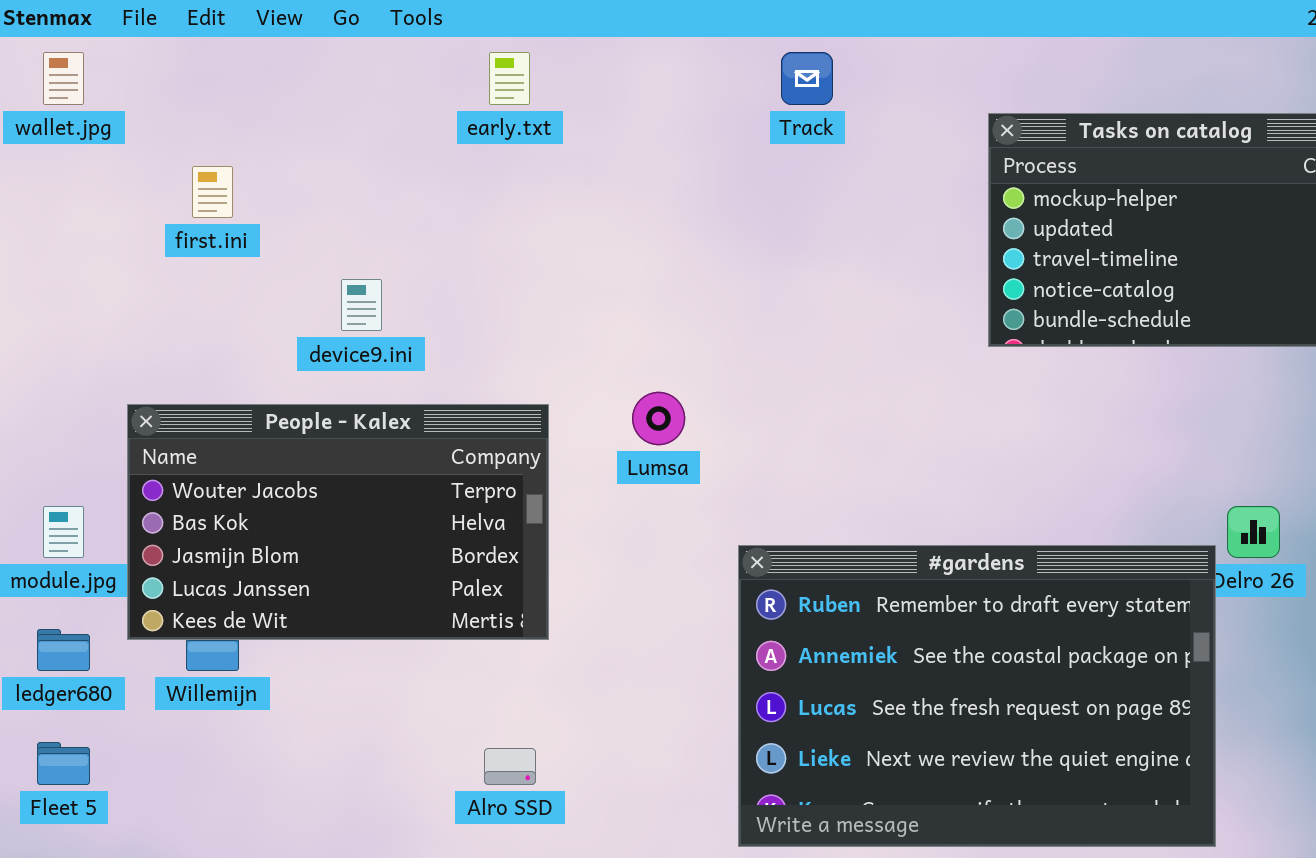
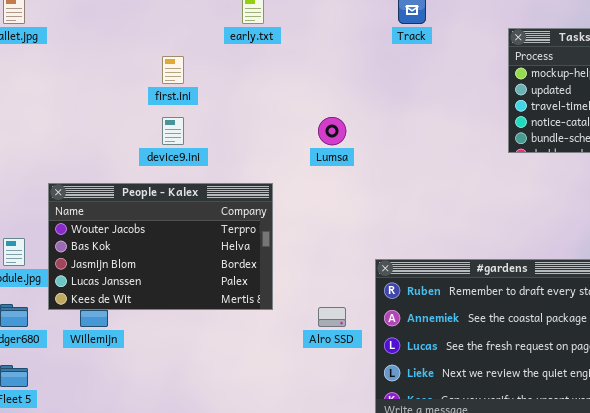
first.ini: [192,166,233,218] -> [162,56,184,84], moved
Lumsa: [632,392,685,445] -> [318,117,346,145], moved
Alro SSD: [484,748,536,785] -> [318,307,346,327], moved

